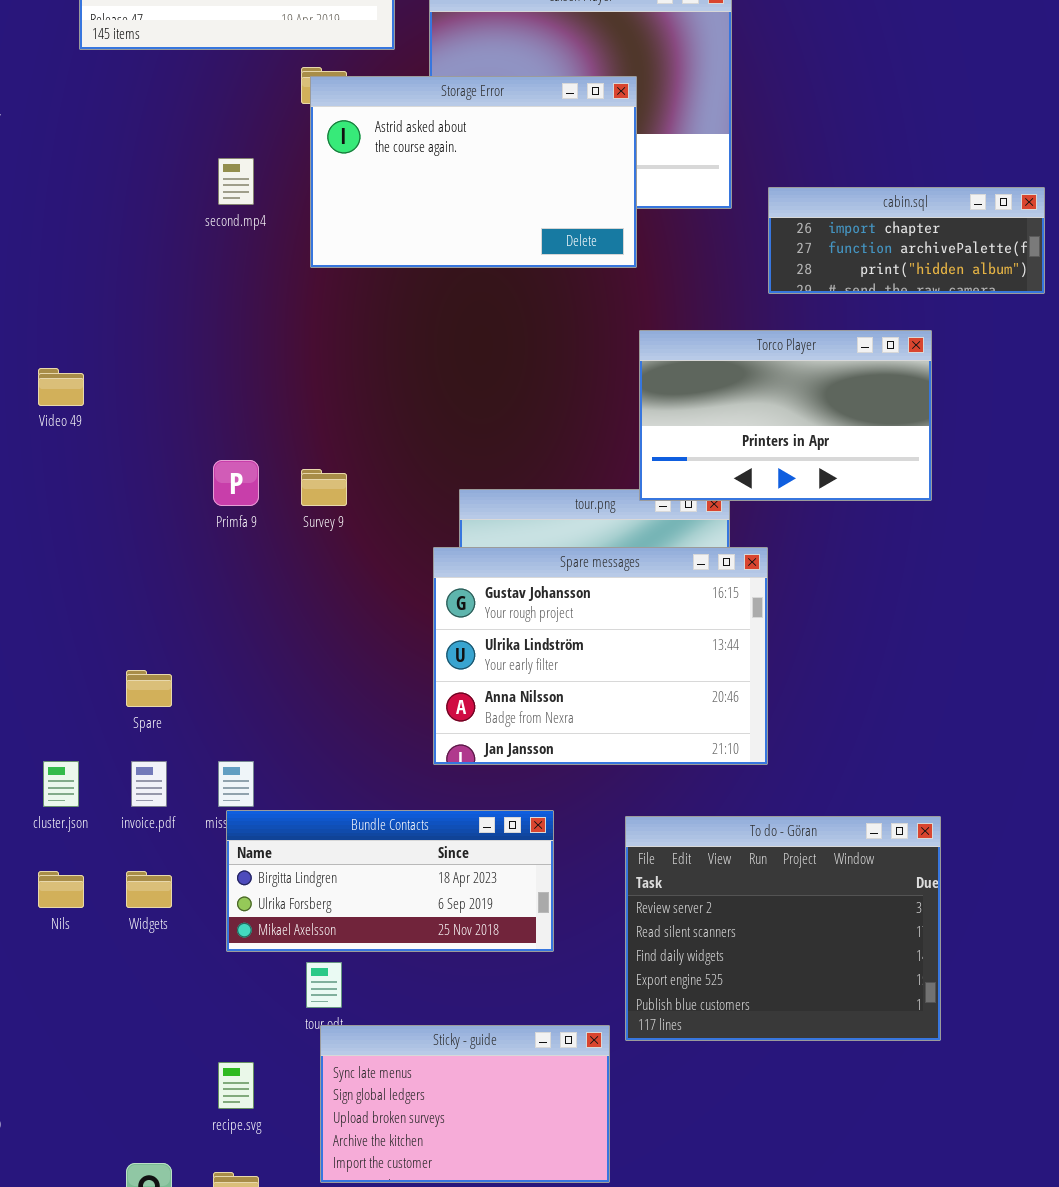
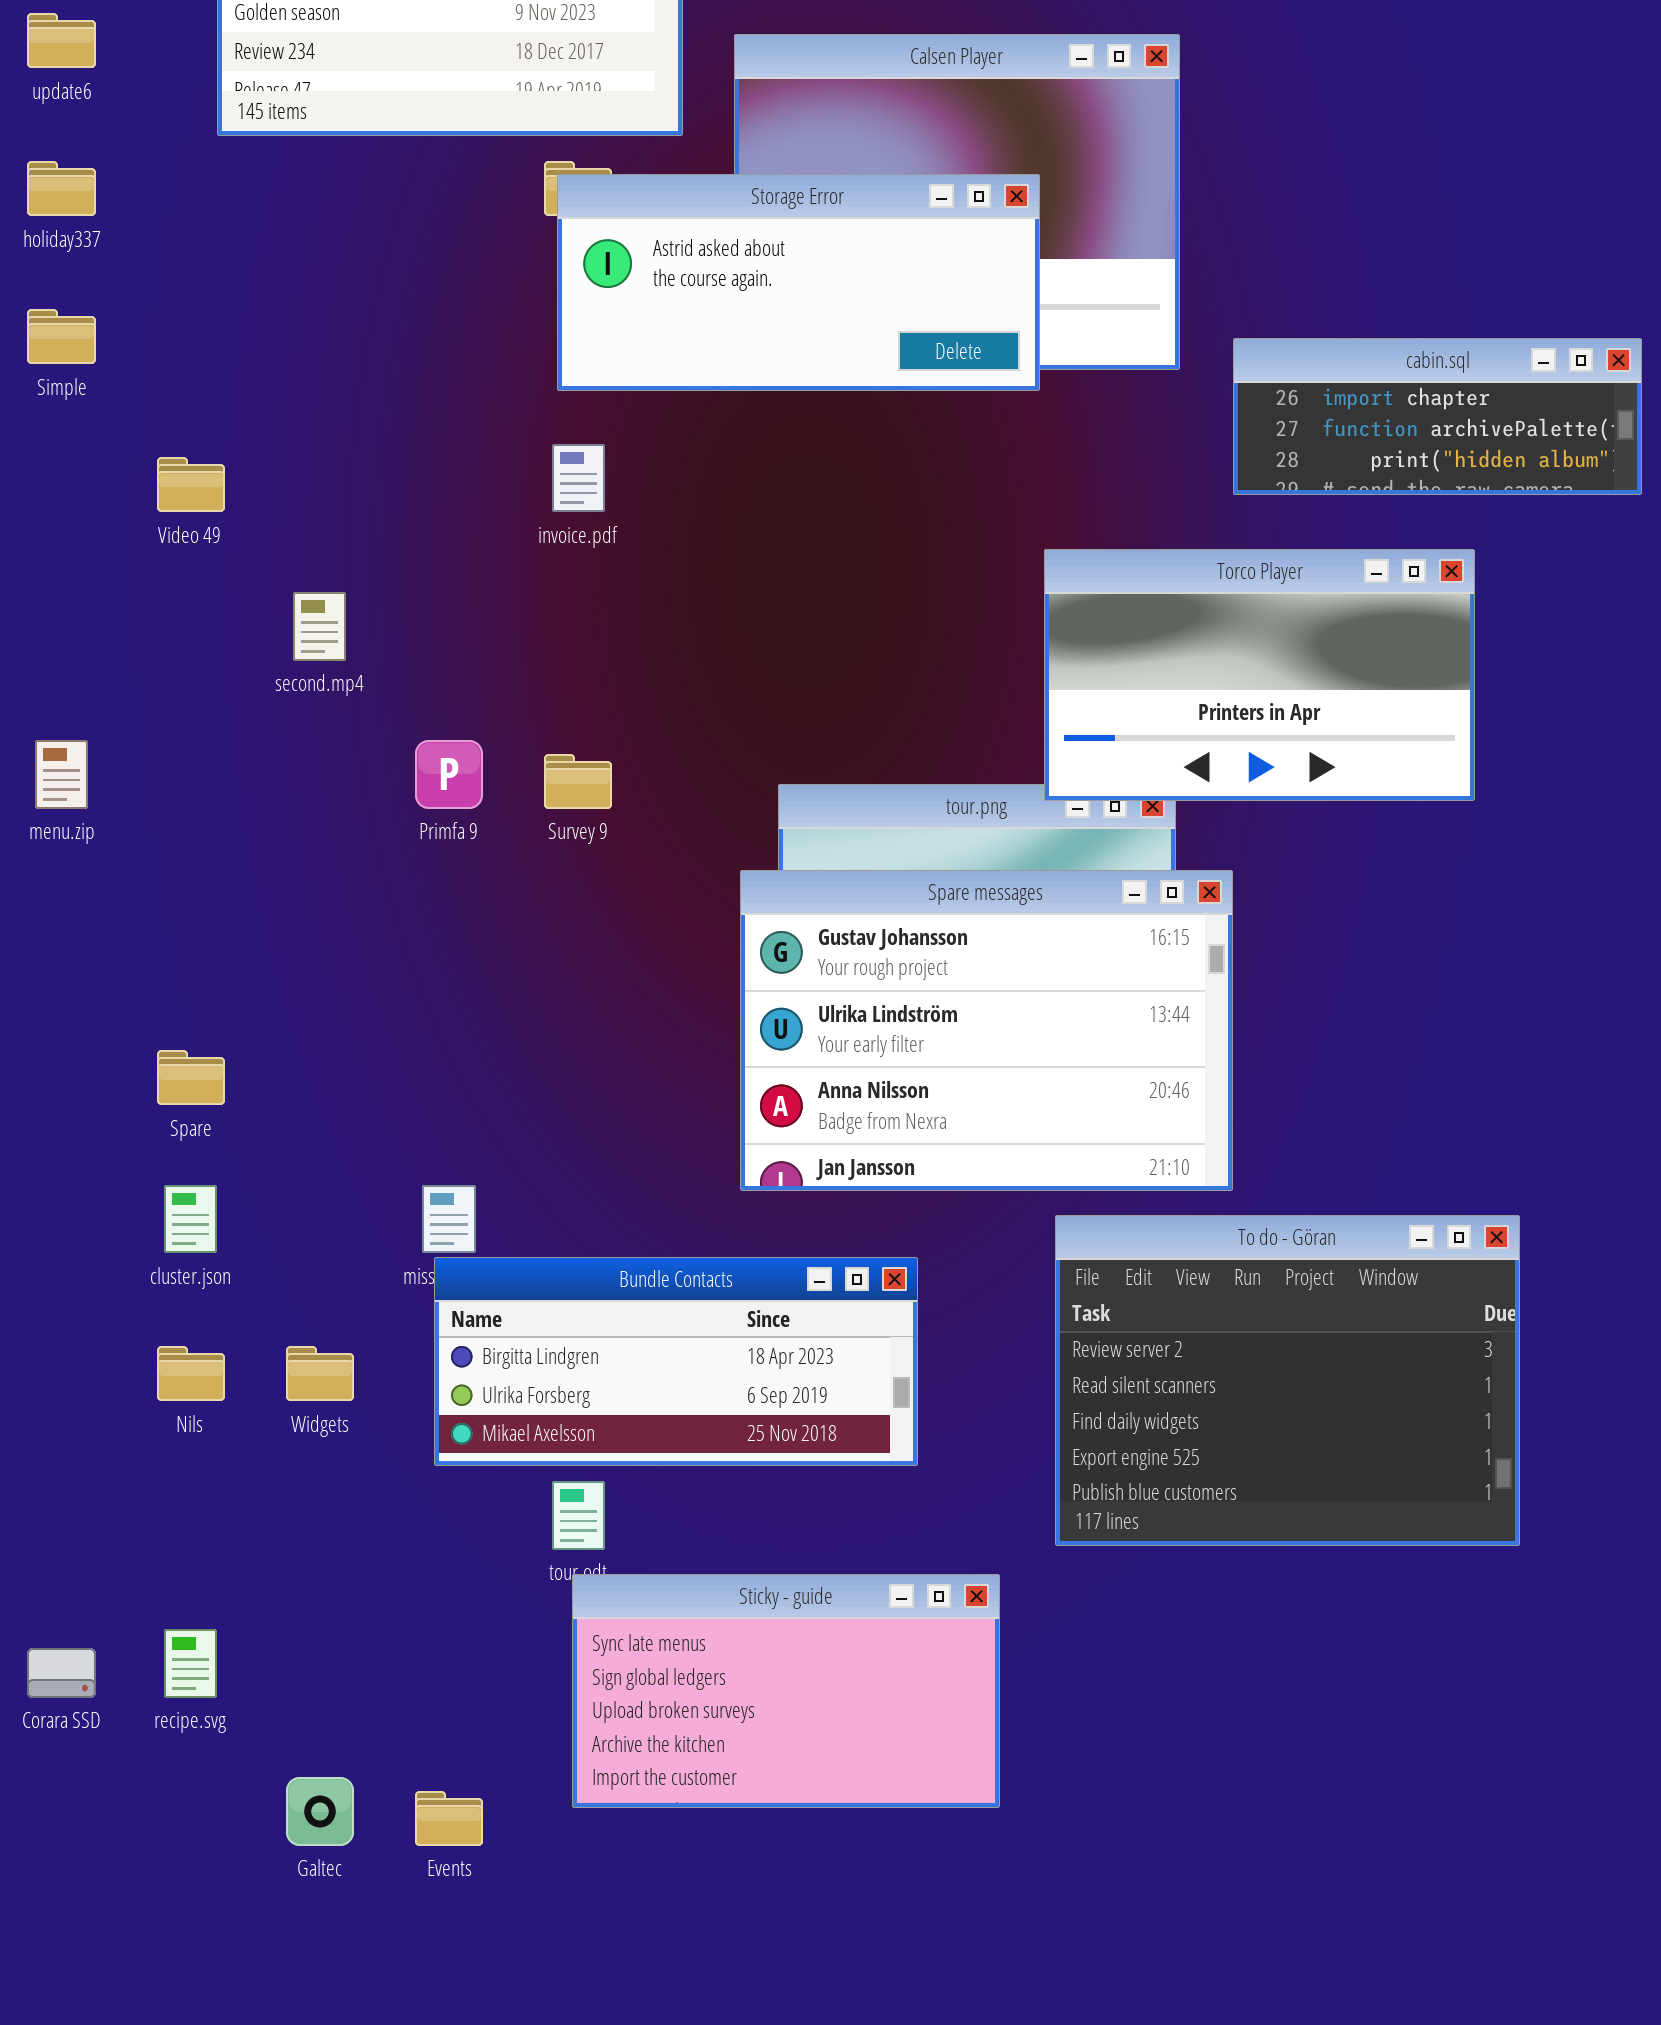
Storage Error: [310,76,637,268] -> [557,174,1040,391], resized
second.mp4: [218,158,254,205] -> [293,592,346,661], moved
Video 49: [38,368,84,406] -> [157,457,225,512], moved
Spare: [126,670,172,707] -> [157,1050,225,1105], moved
invoice.pdf: [131,761,167,807] -> [552,444,605,512], moved
To do - Göran: [625,816,941,1041] -> [1055,1215,1520,1546], moved
recipe.svg: [218,1062,254,1109] -> [164,1629,217,1698], moved

